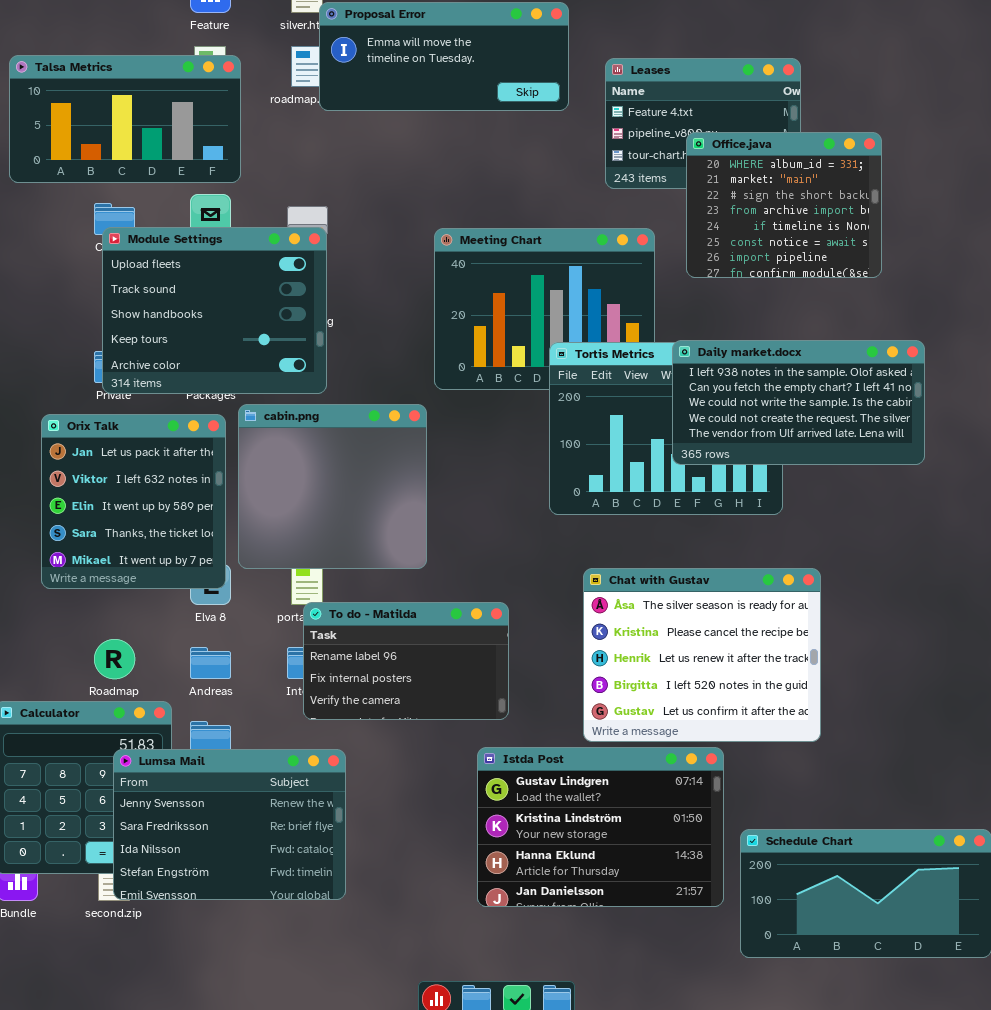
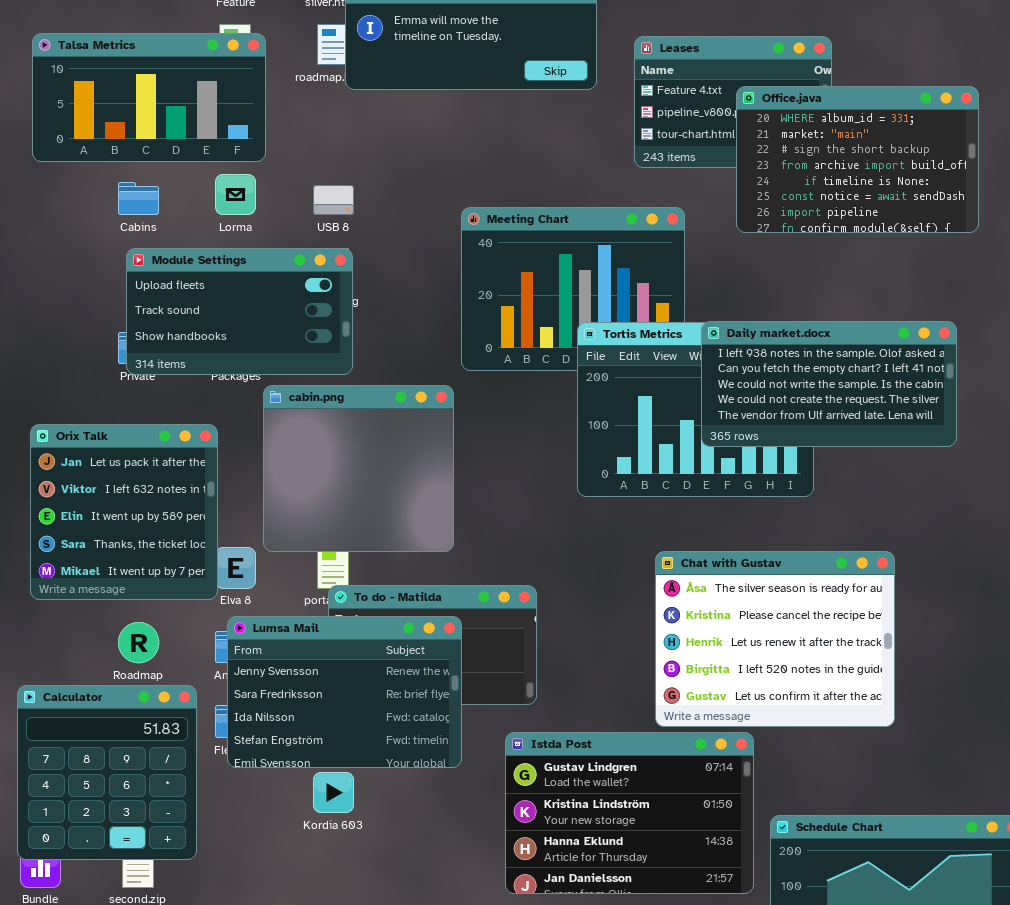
Office.java: [686,132,882,278] -> [736,86,979,233], moved, resized
Module Settings: [102,227,327,394] -> [126,248,353,375], resized
Orix Talk: [41,414,226,589] -> [30,424,218,600], moved
Chat with Gustav: [583,568,821,742] -> [655,551,895,727], moved
Lumsa Mail: [113,749,346,900] -> [227,616,462,768], moved

